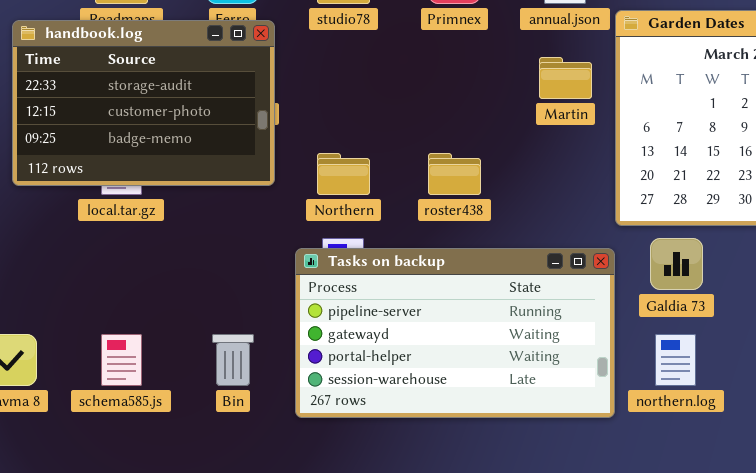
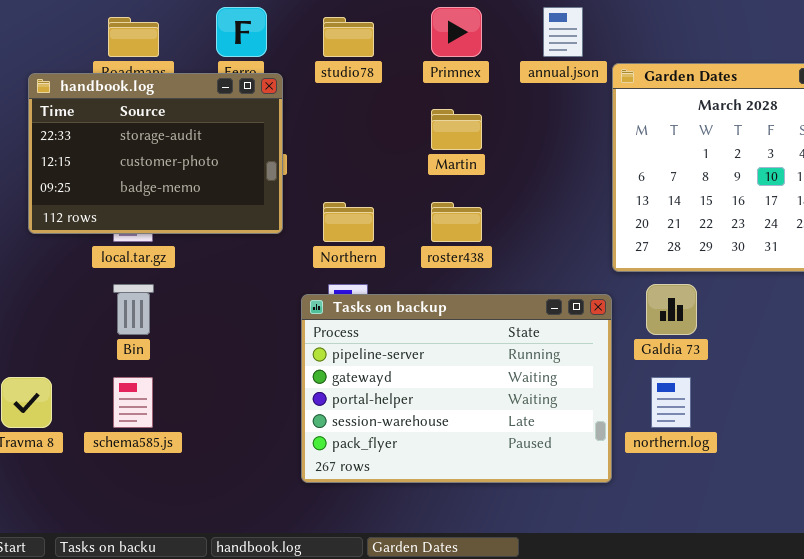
Martin: [539,57,592,99] -> [431,109,482,150], moved
Tasks on backup: [295,248,615,418] -> [301,294,612,483], resized
Bin: [212,334,254,386] -> [113,284,154,335], moved

